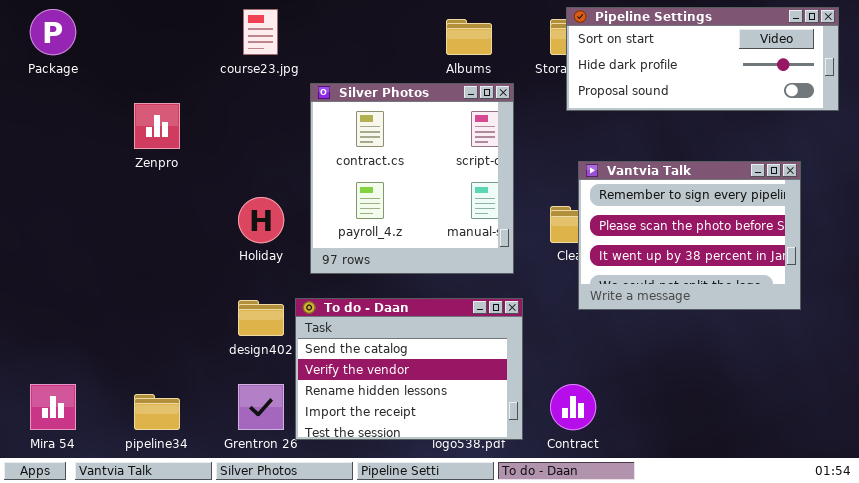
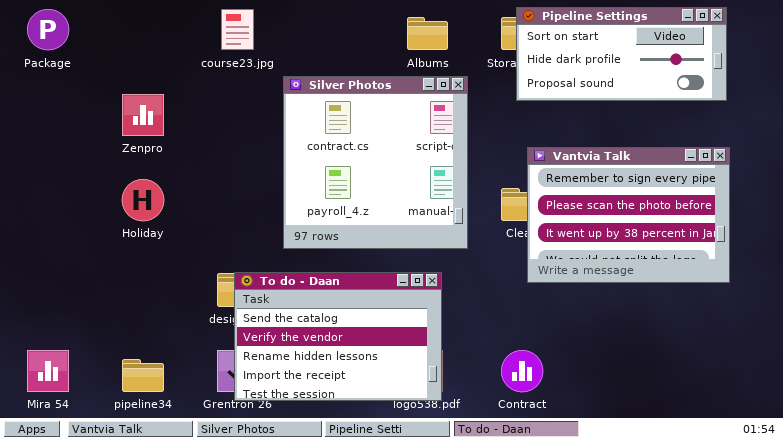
Pipeline Settings: [566,7,839,111] -> [516,7,727,101], resized
Holiday: [238,197,284,243] -> [122,179,164,221], moved
To do - Daan: [295,298,523,440] -> [234,272,442,401], moved

